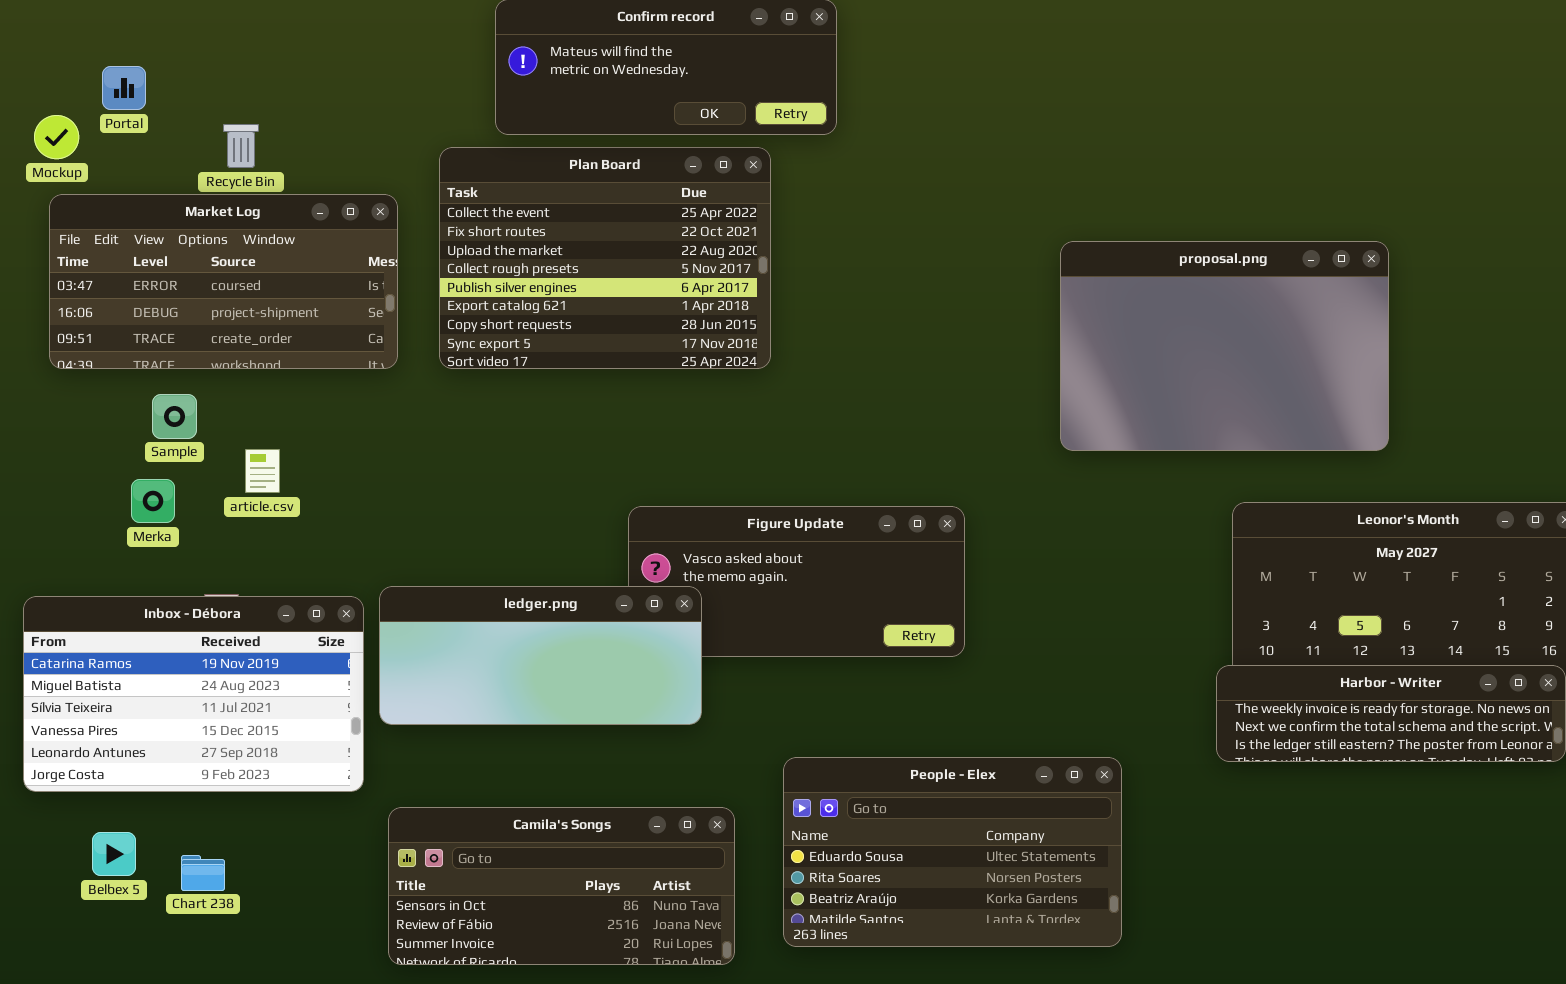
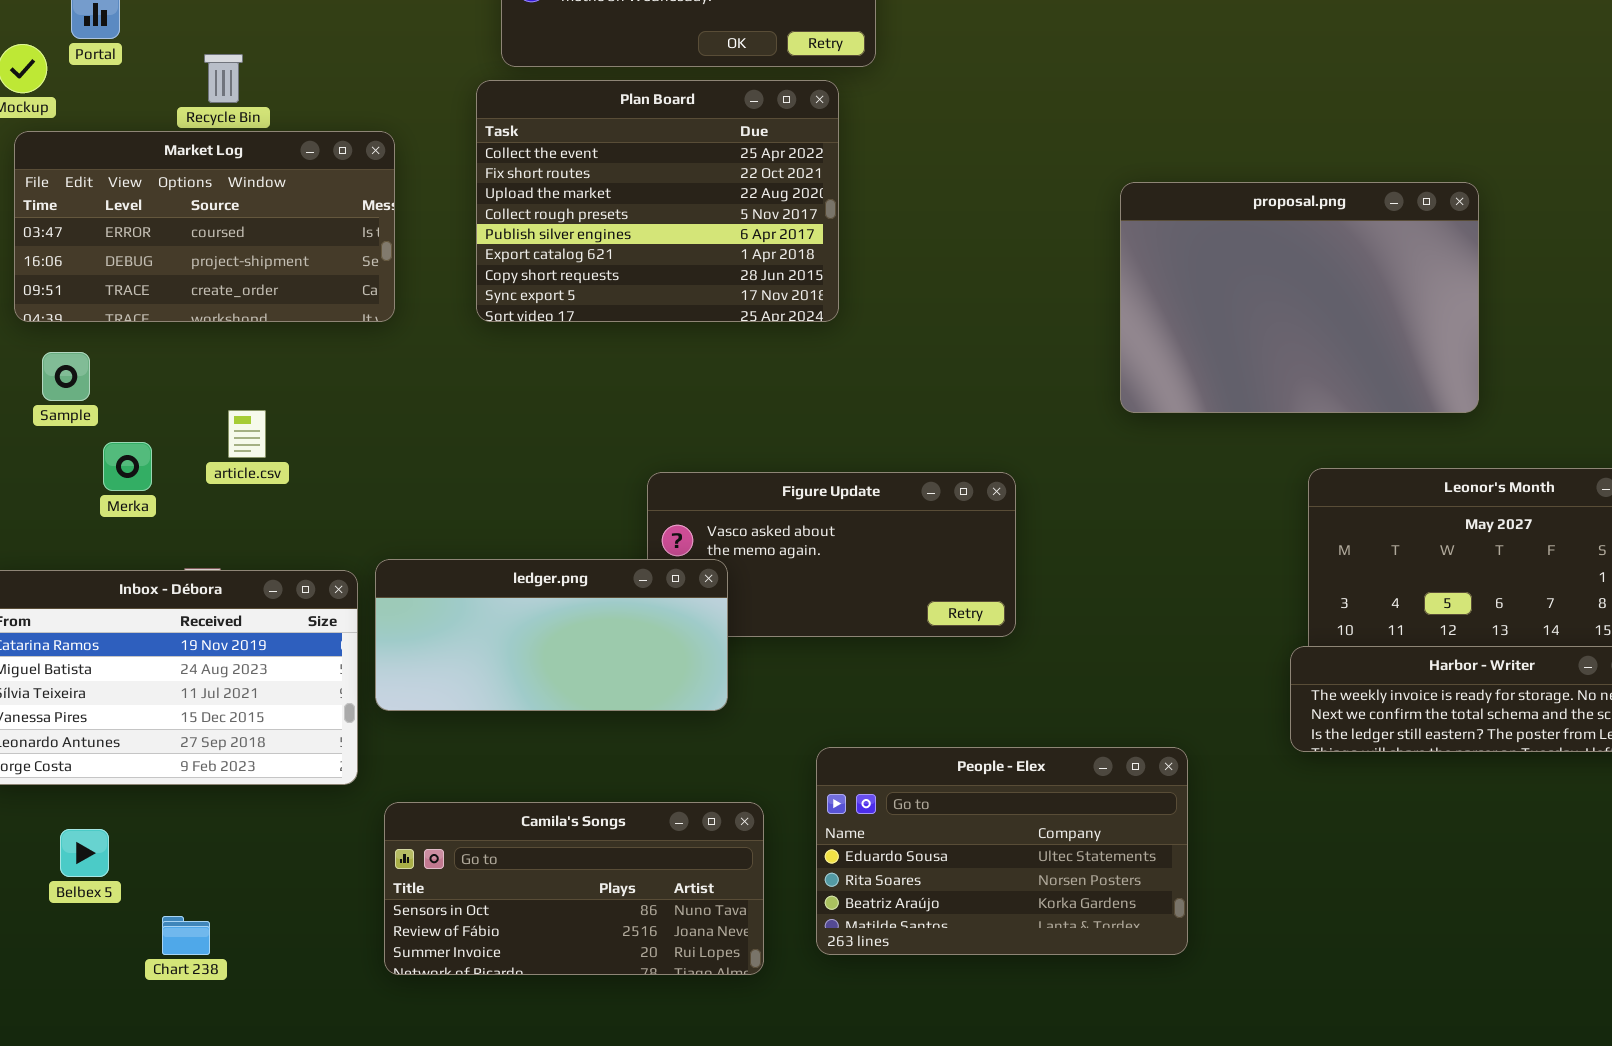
Plan Board: [439,147,771,369] -> [476,80,839,322], moved
Sample: [152,394,197,439] -> [42,352,90,401], moved
Chart 238: [181,855,225,891] -> [162,916,210,955], moved

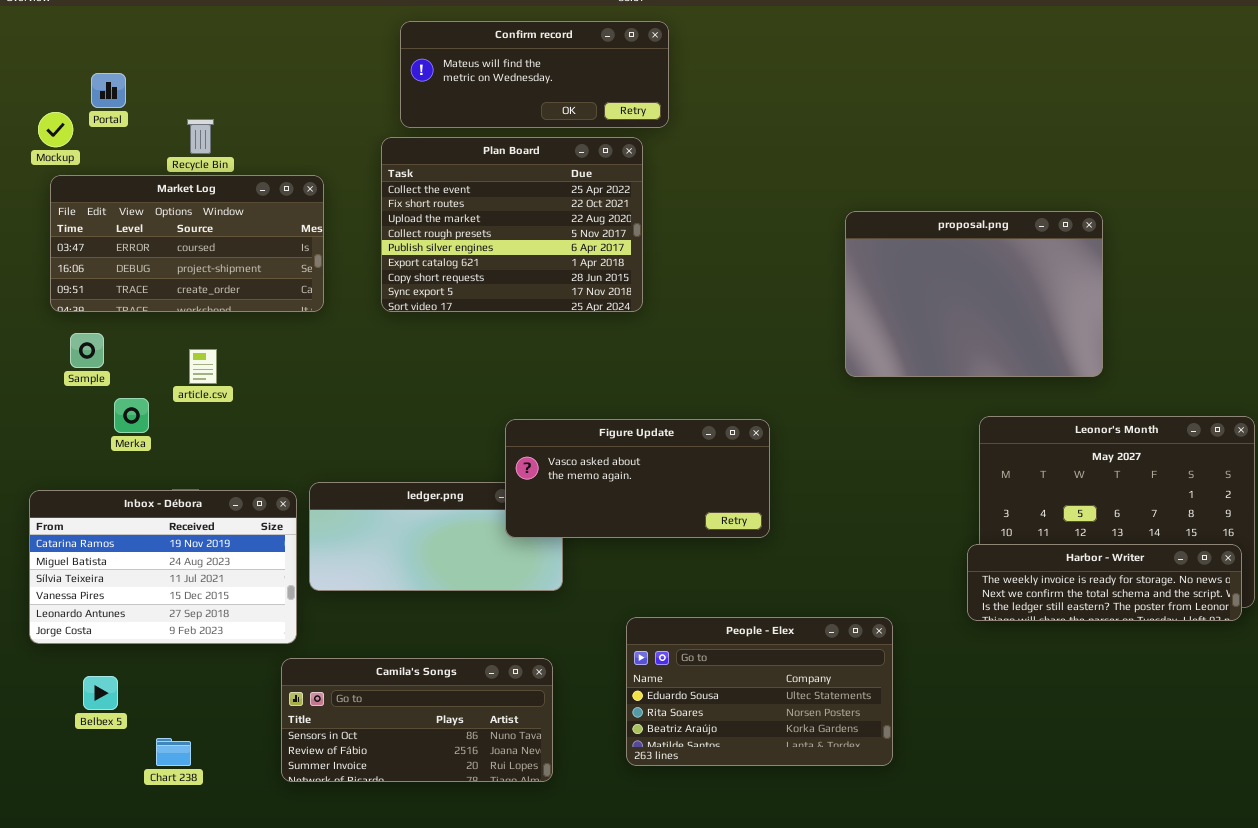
article.csv: [228,410,266,458] -> [189,349,217,384], moved
Figure Update: [647,472,1016,637] -> [505,419,770,538], raised
Camila's Songs: [384,802,764,975] -> [281,658,553,782], moved

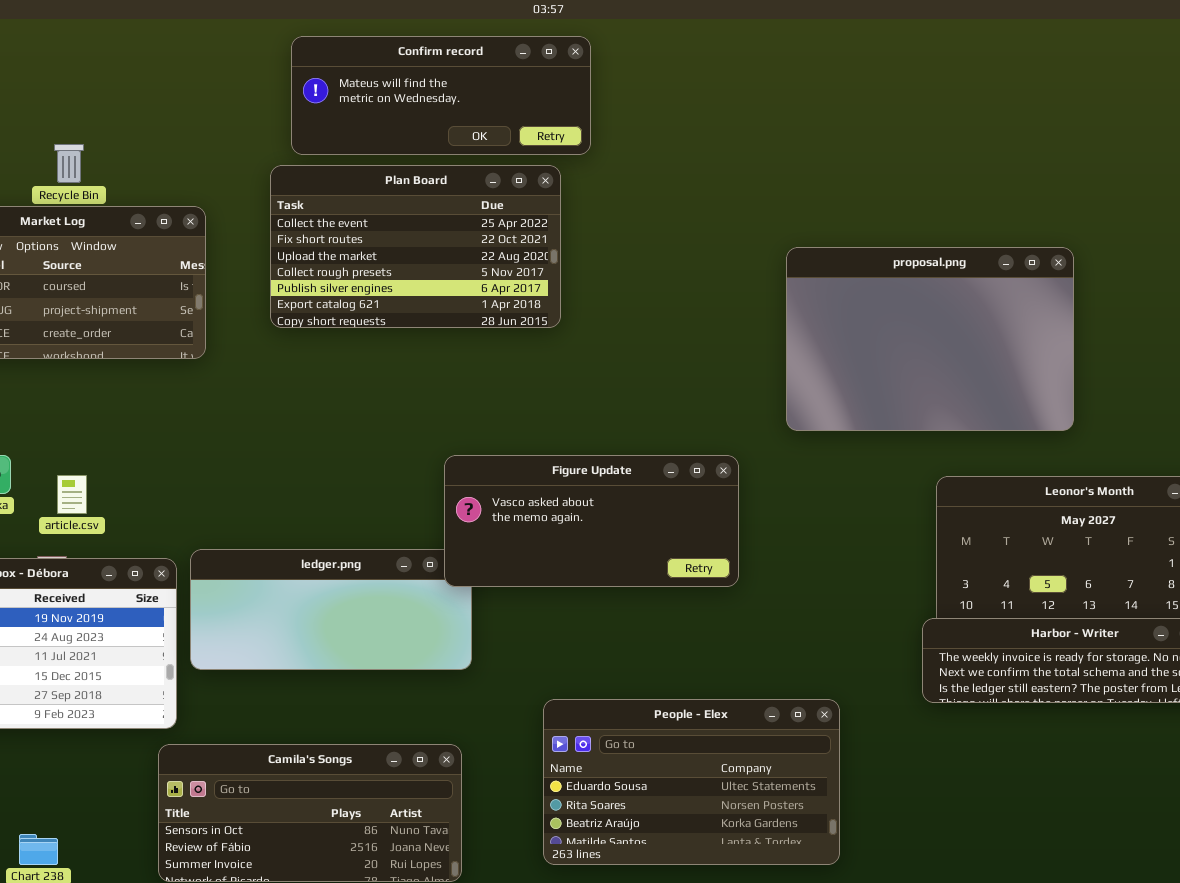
Plan Board: [381,137,643,312] -> [270,165,561,328], resized
article.csv: [189,349,217,384] -> [57,475,87,514], moved
Figure Update: [505,419,770,538] -> [444,455,739,587], moved

